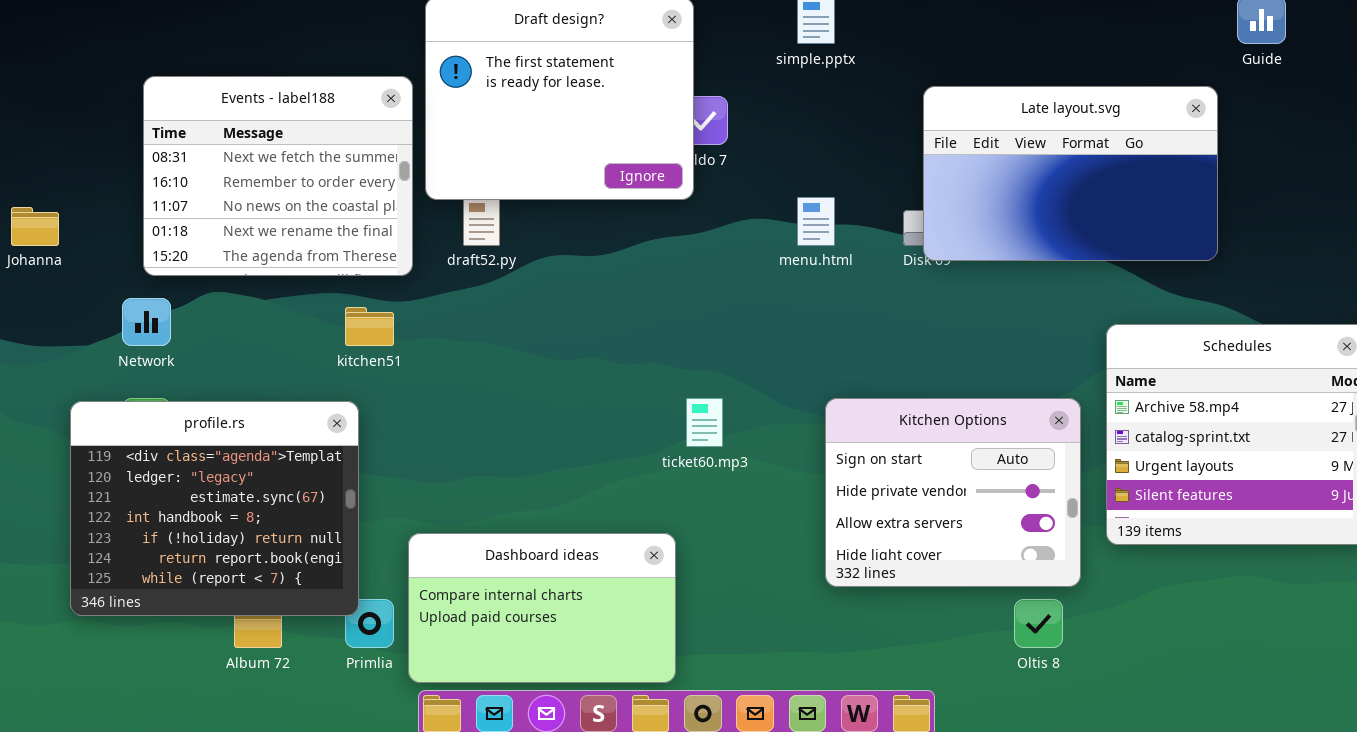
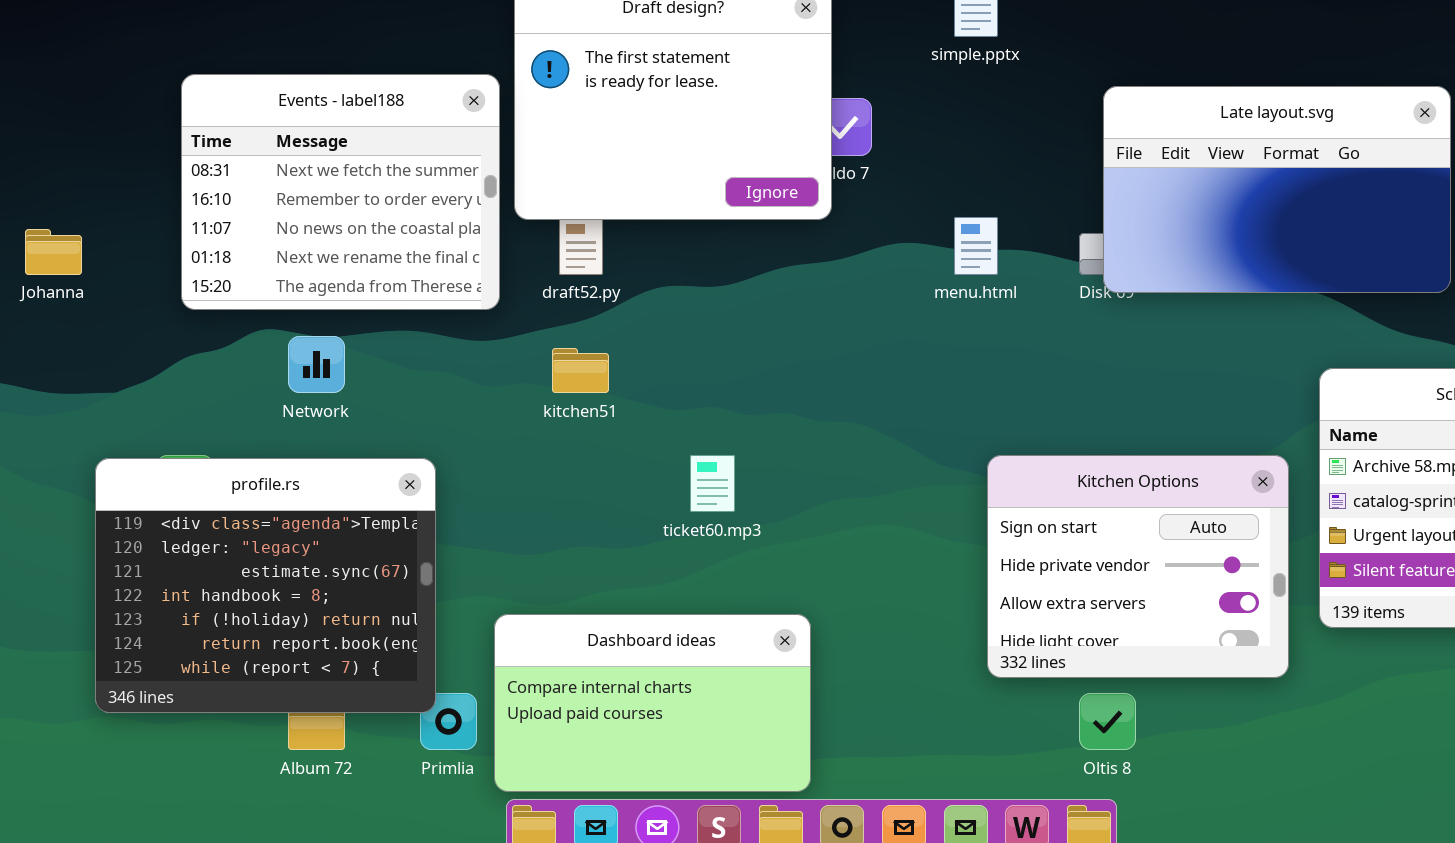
Network: [122,298,171,346] -> [288,336,345,393], moved
kitchen51: [345,307,394,346] -> [552,348,609,393], moved
ticket60.mp3: [686,398,723,447] -> [690,455,735,512], moved
Oltis 8: [1014,599,1063,648] -> [1079,693,1136,750], moved

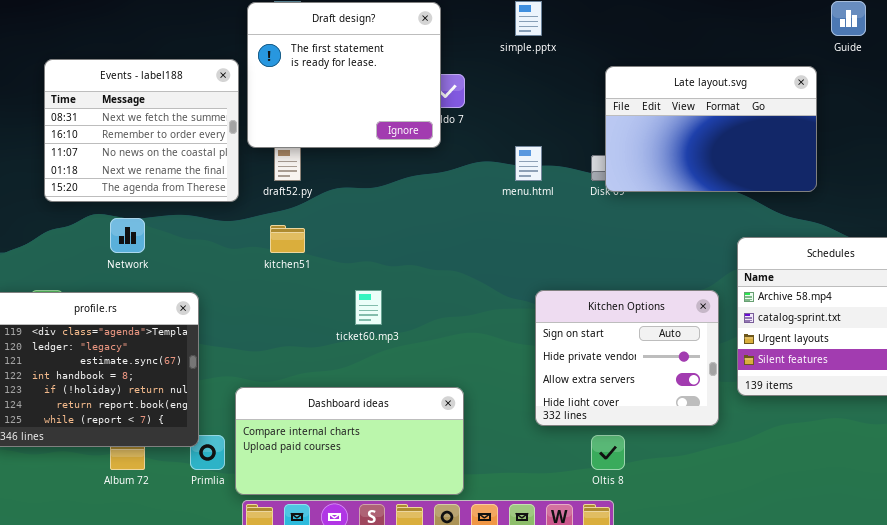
Dashboard ideas: [494,614,811,792] -> [235,387,464,495], resized

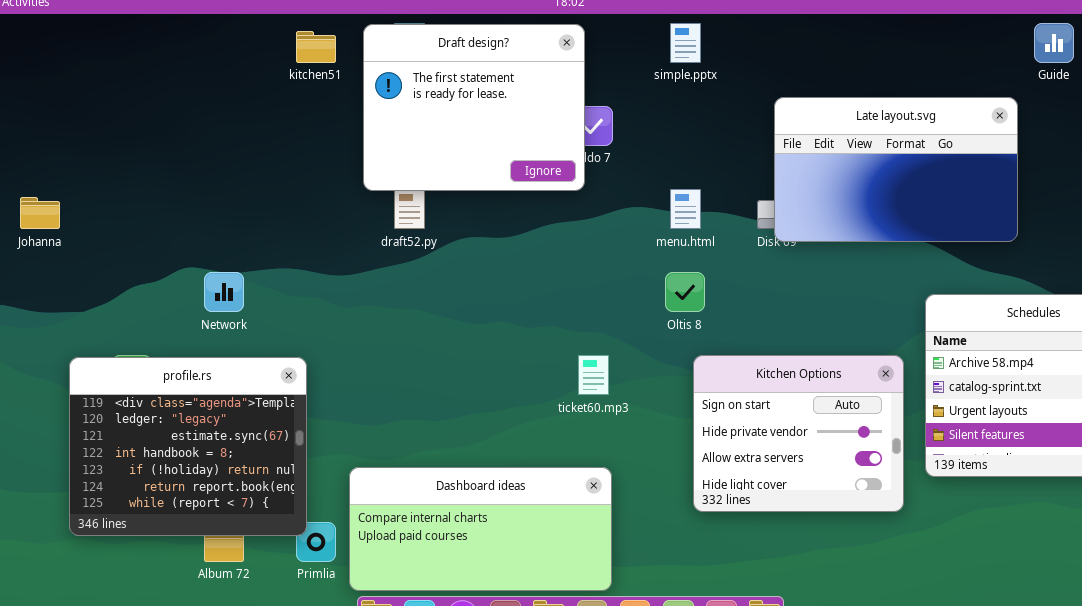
Events - label188: [44,59,239,202] -> none, closed
kitchen51: [270,225,305,253] -> [296,31,336,63], moved
ticket60.mp3: [355,290,382,325] -> [578,355,609,395], moved
Oltis 8: [591,435,625,470] -> [665,272,705,312], moved

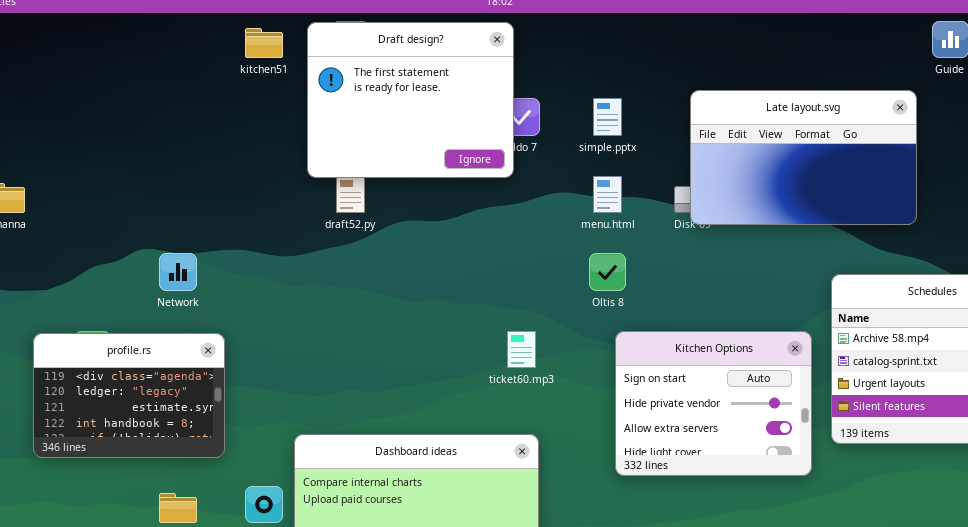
simple.pptx: [670,23,701,63] -> [593,98,622,136], moved
profile.rs: [69,357,307,536] -> [33,333,225,458], resized

